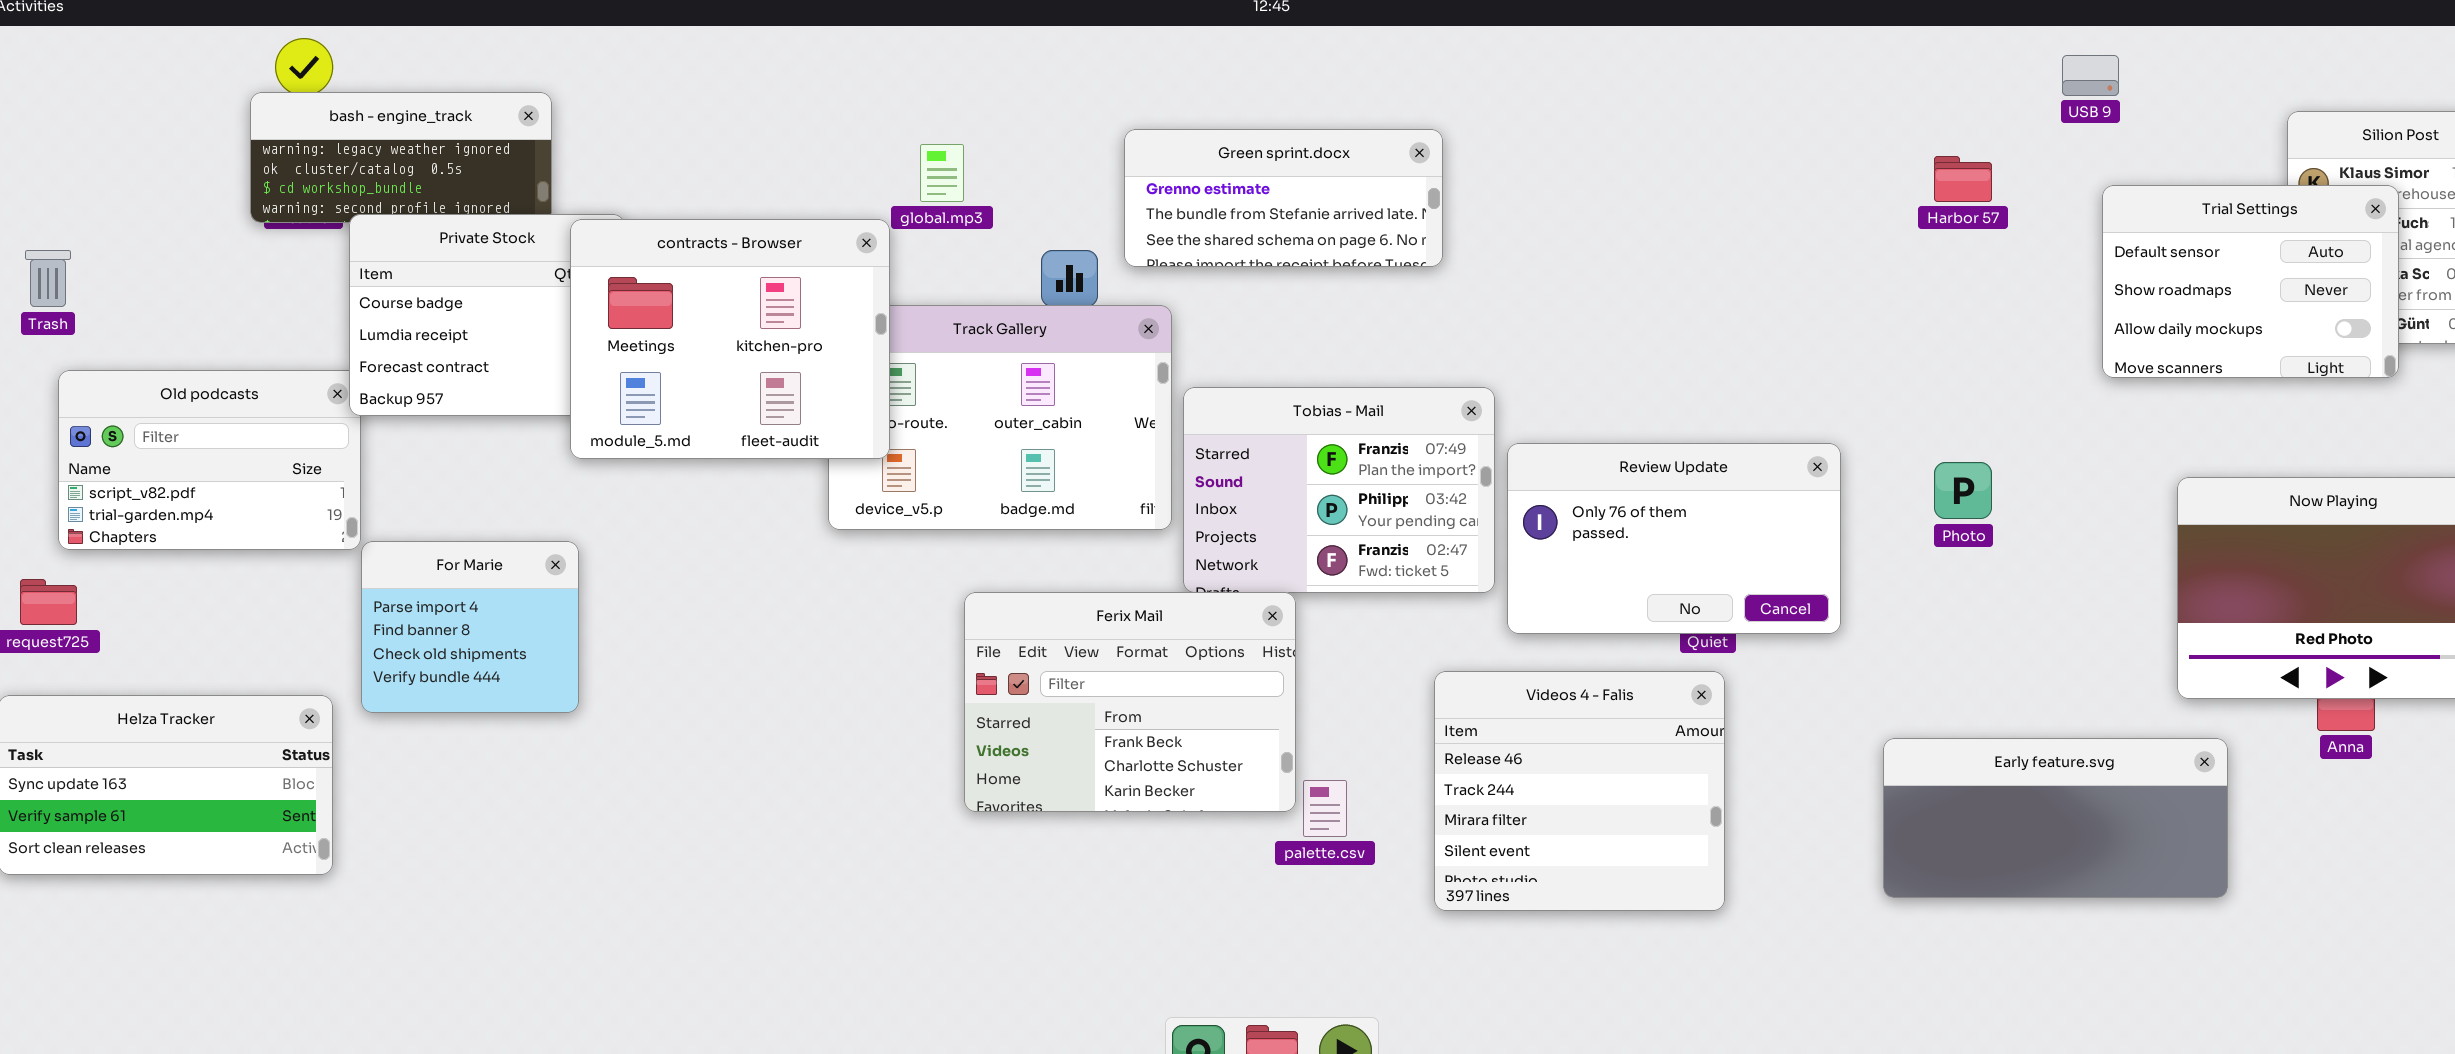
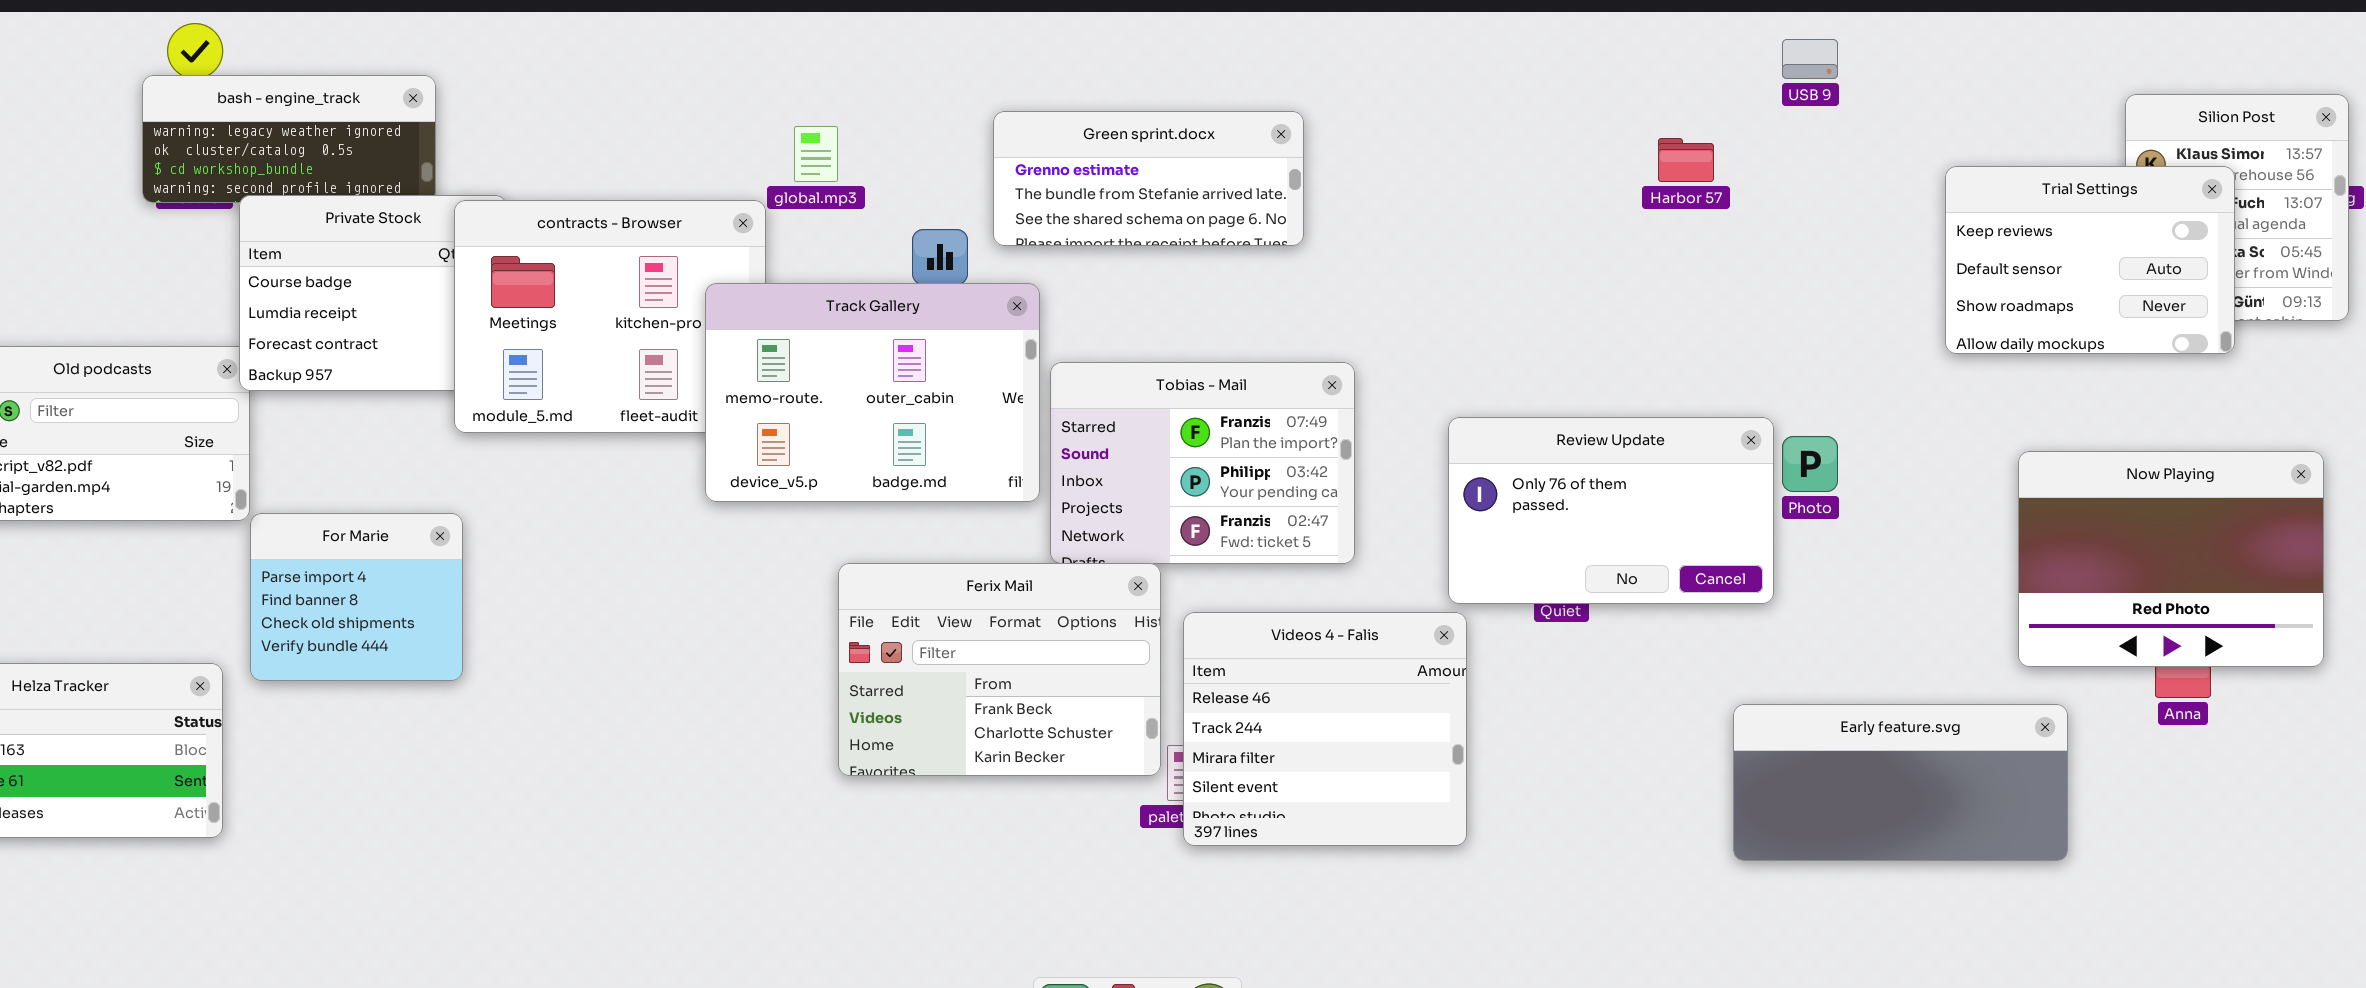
USB 9: [2062,55,2119,96] -> [1782,39,1838,79], moved
Harbor 57: [1934,156,1992,202] -> [1658,138,1714,182], moved
Trial Settings: [2102,185,2399,378] -> [1945,166,2235,354], scrolled up 1 row
Track Gallery: [828,305,1172,530] -> [705,283,1040,502], raised
Review Update: [1507,443,1841,634] -> [1448,417,1774,604], moved
Videos 4 - Falis: [1434,671,1725,911] -> [1183,612,1467,846], moved

